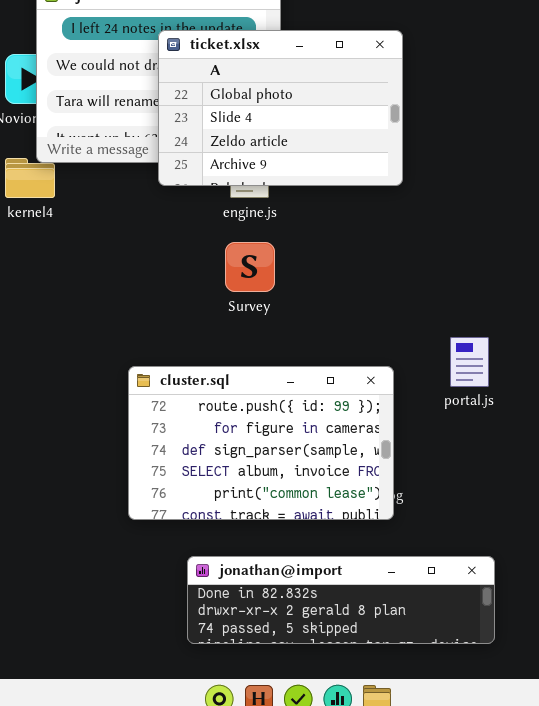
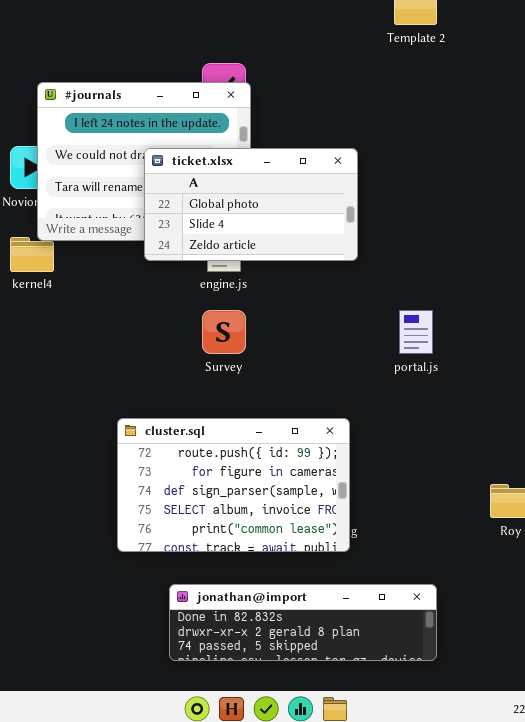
ticket.xlsx: [158,30,403,186] -> [144,148,358,261], resized
portal.js: [450,337,489,387] -> [399,310,433,354], moved

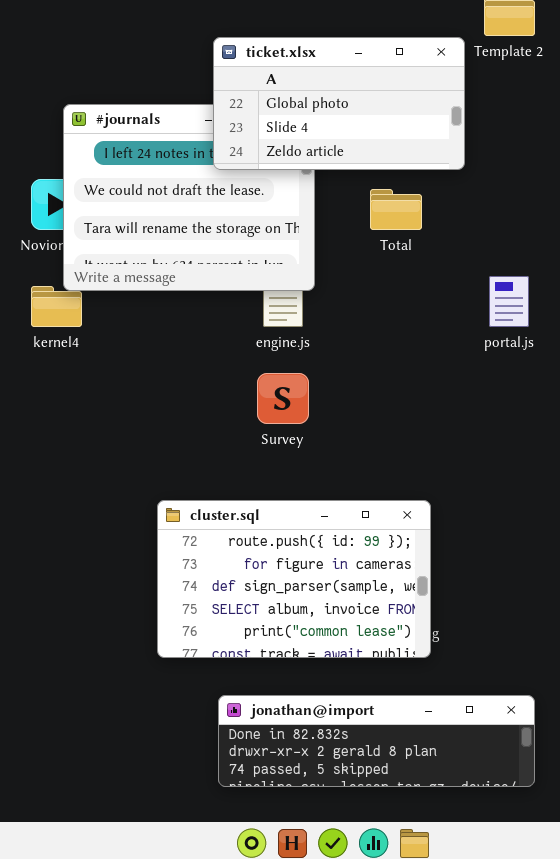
ticket.xlsx: [144,148,358,261] -> [213,37,465,170], moved
portal.js: [399,310,433,354] -> [489,276,529,327], moved

